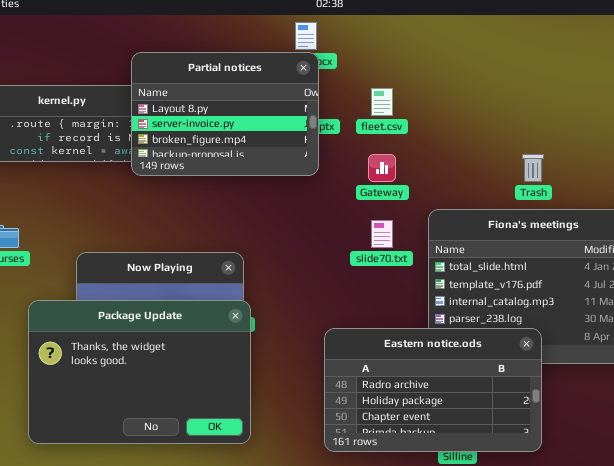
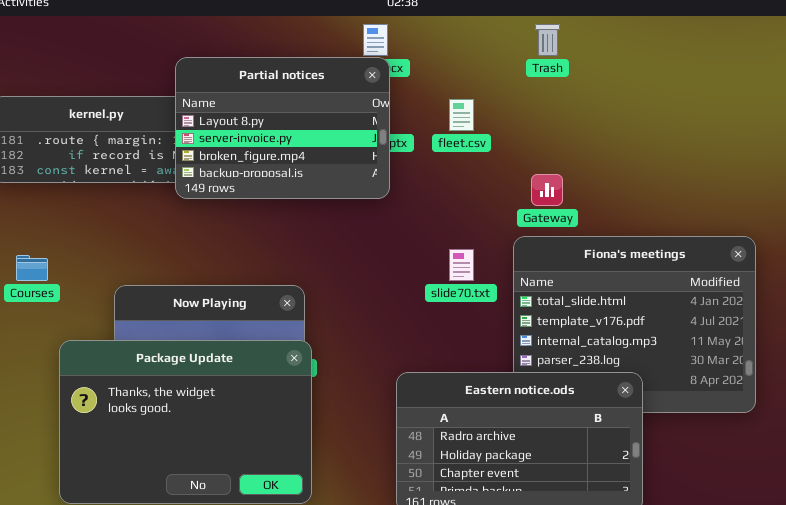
Gateway: [368,154,396,182] -> [531,174,563,206], moved
Trash: [522,154,544,182] -> [535,24,560,56], moved

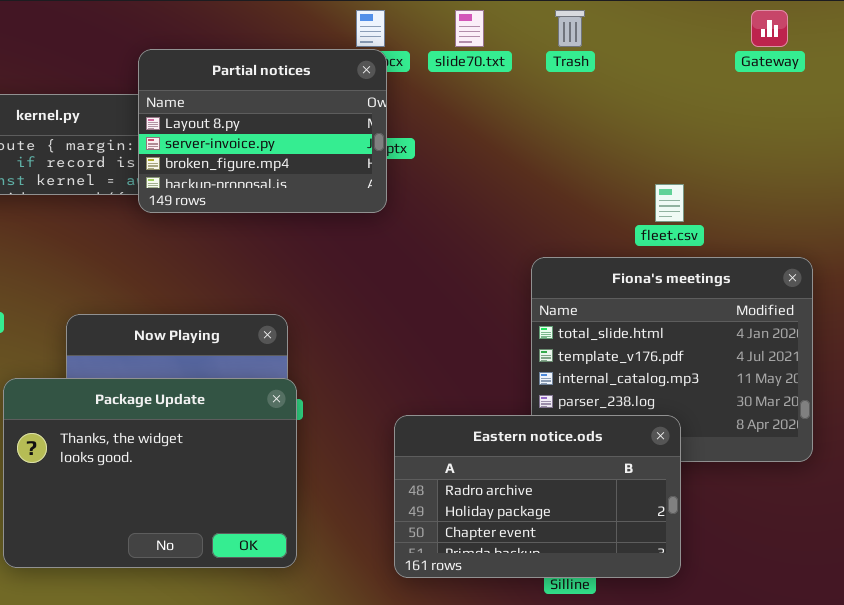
fleet.csv: [449,99,474,131] -> [655,184,684,222], moved
Gateway: [531,174,563,206] -> [751,10,788,47], moved
slide70.txt: [449,249,474,281] -> [455,10,484,47], moved

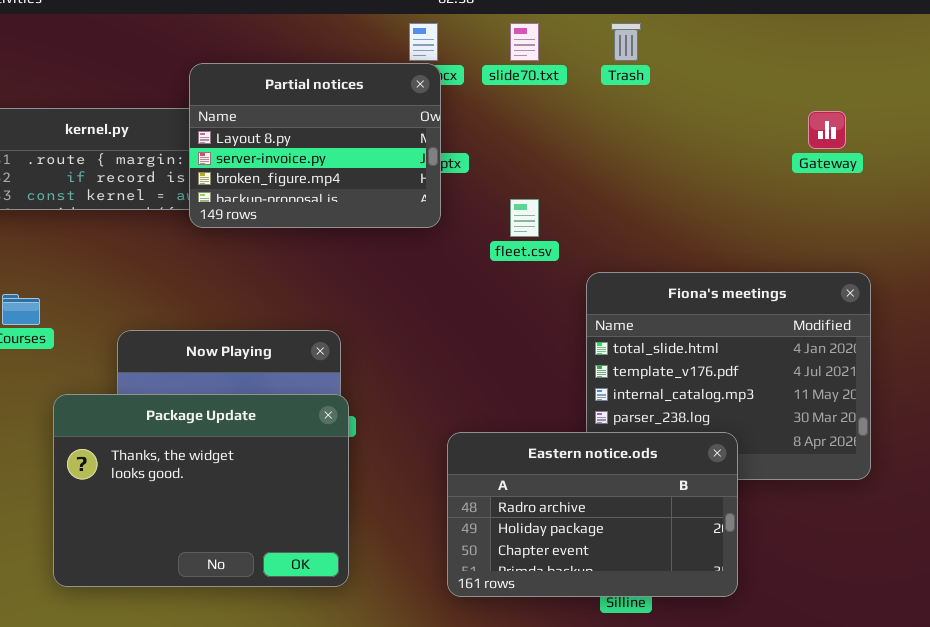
Gateway: [751,10,788,47] -> [808,111,846,149], moved
fleet.csv: [655,184,684,222] -> [510,199,539,237], moved

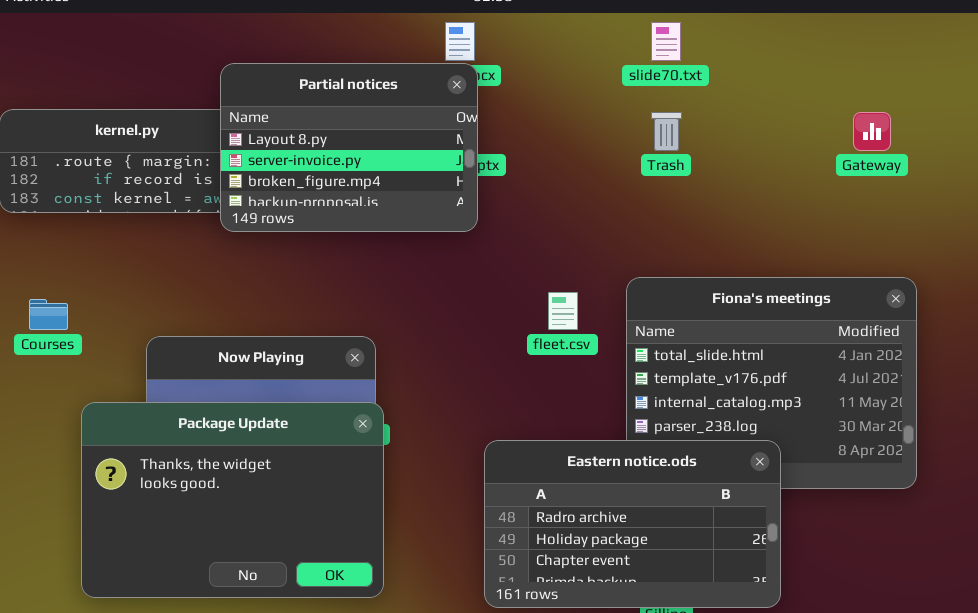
slide70.txt: [510,23,539,61] -> [651,22,681,61], moved
Trash: [611,23,641,61] -> [651,112,682,151], moved
fleet.csv: [510,199,539,237] -> [548,292,578,330], moved

